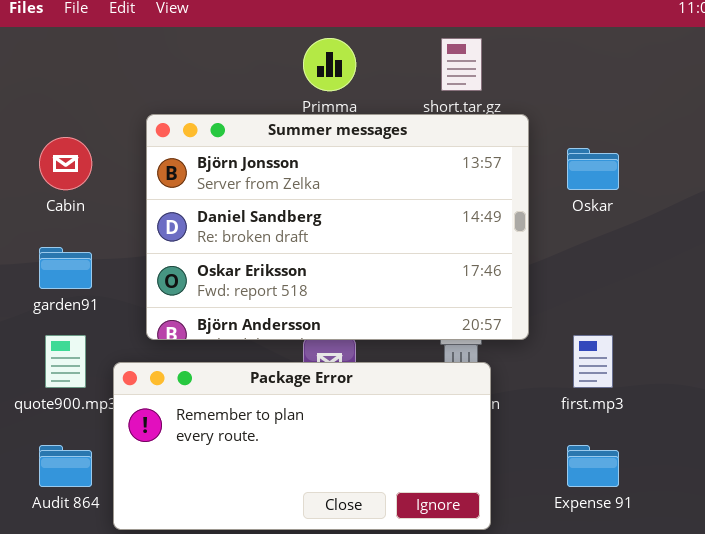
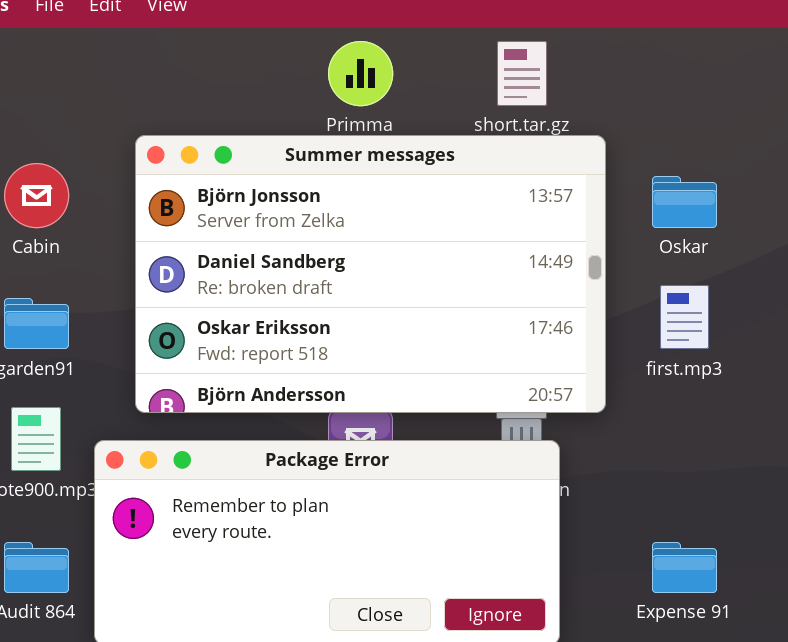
first.mp3: [573,335,613,388] -> [660,285,709,349], moved

